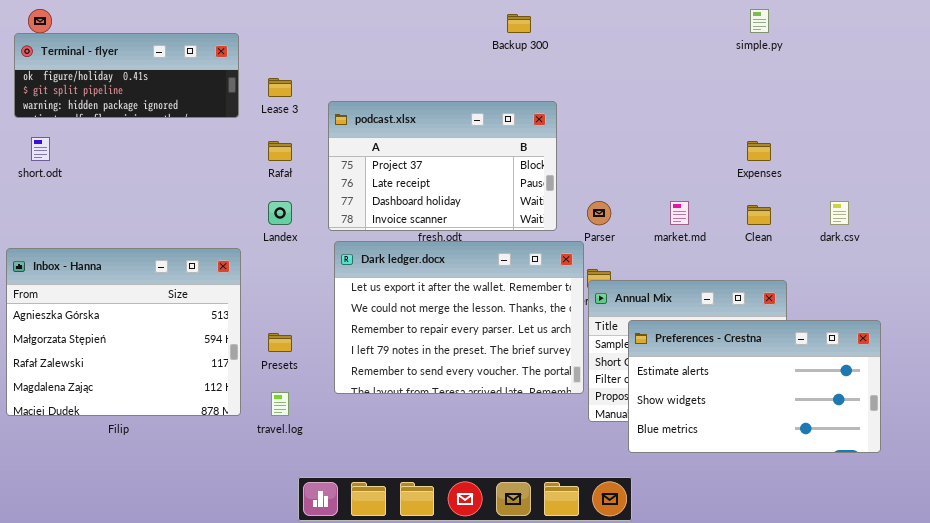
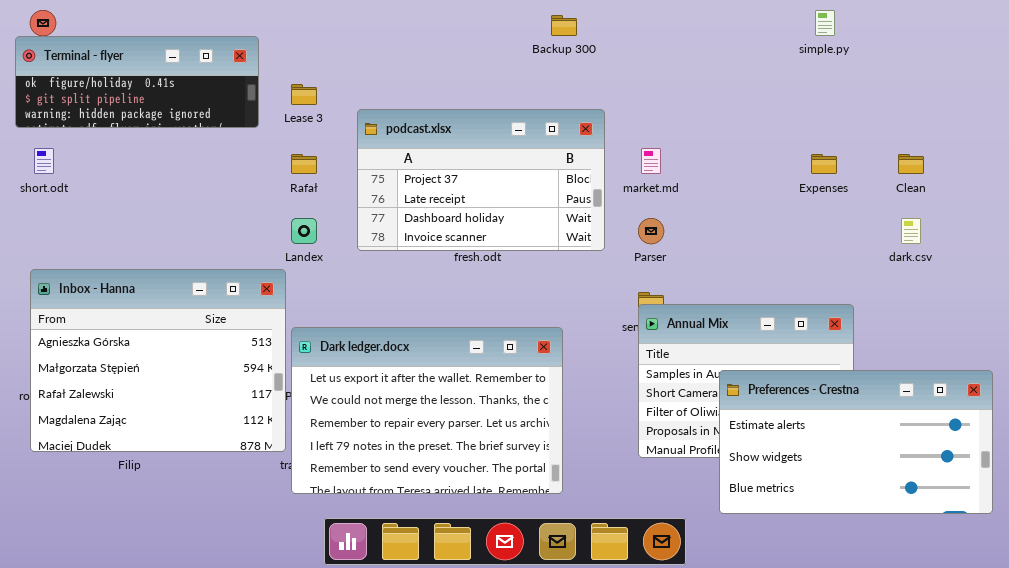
market.md: [670,201,689,225] -> [641,148,661,174], moved
Clean: [747,205,771,225] -> [898,154,924,174], moved
Dark ledger.docx: [334,241,584,394] -> [291,327,563,494], moved
Inbox - Hanna: [6,248,241,416] -> [30,269,286,452], moved
Preferences - Crestna: [628,320,881,453] -> [719,370,993,514], moved

